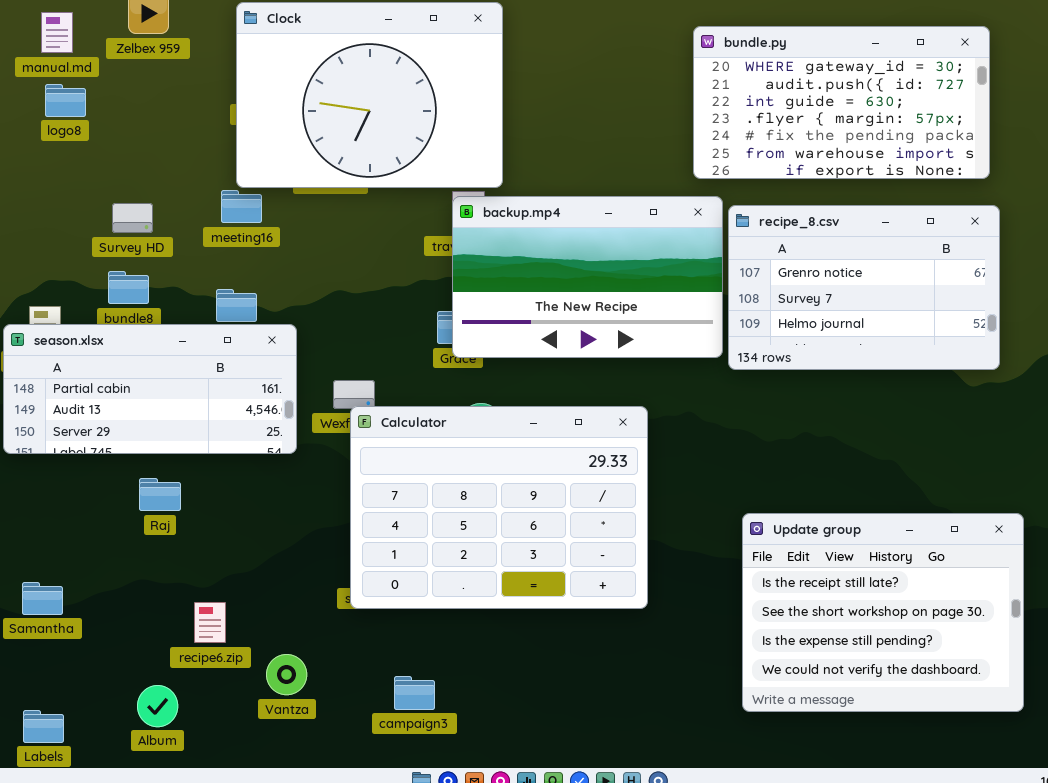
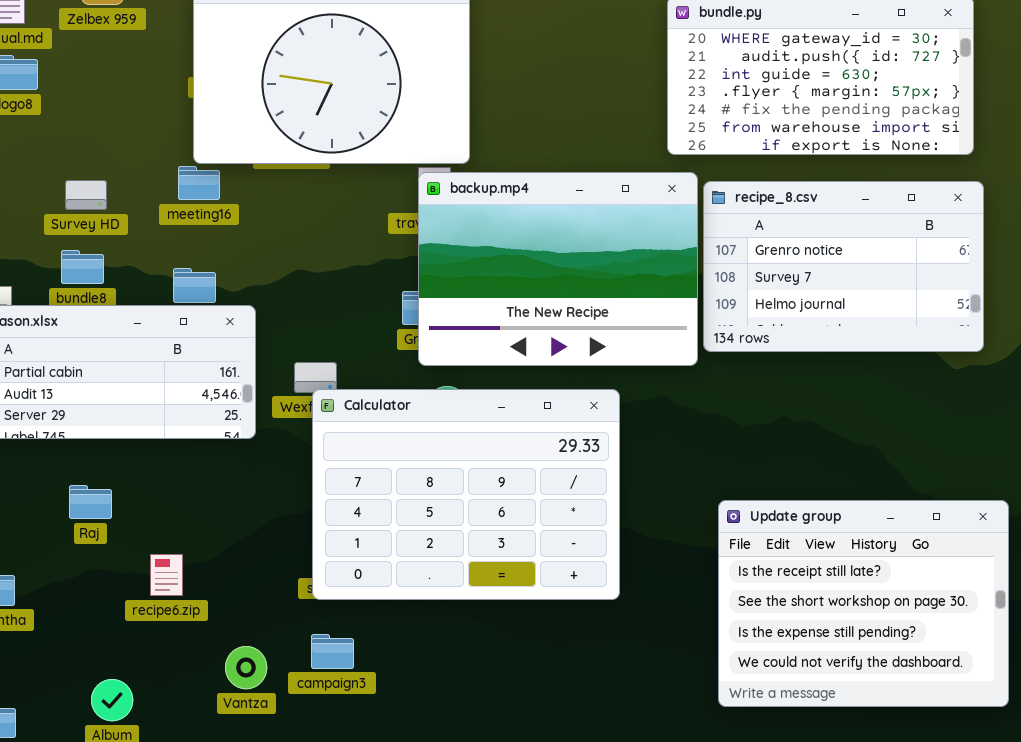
backup.mp4: [452,196,723,358] -> [418,172,698,366], resized
Raj: [139,478,181,511] -> [69,485,112,519], moved
recipe6.zip: [194,602,226,643] -> [150,554,183,596], moved
campaign3: [394,676,435,710] -> [311,634,354,669], moved

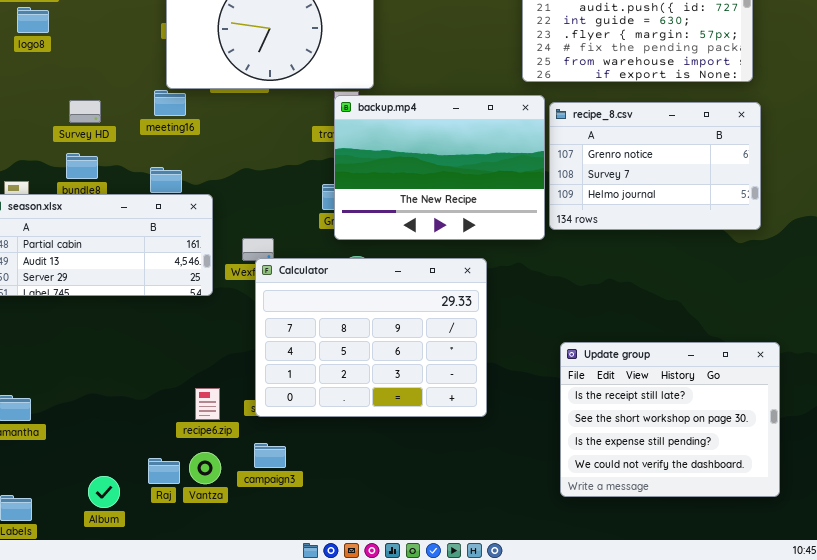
Raj: [69,485,112,519] -> [148,458,180,484], moved
recipe6.zip: [150,554,183,596] -> [195,388,220,420], moved

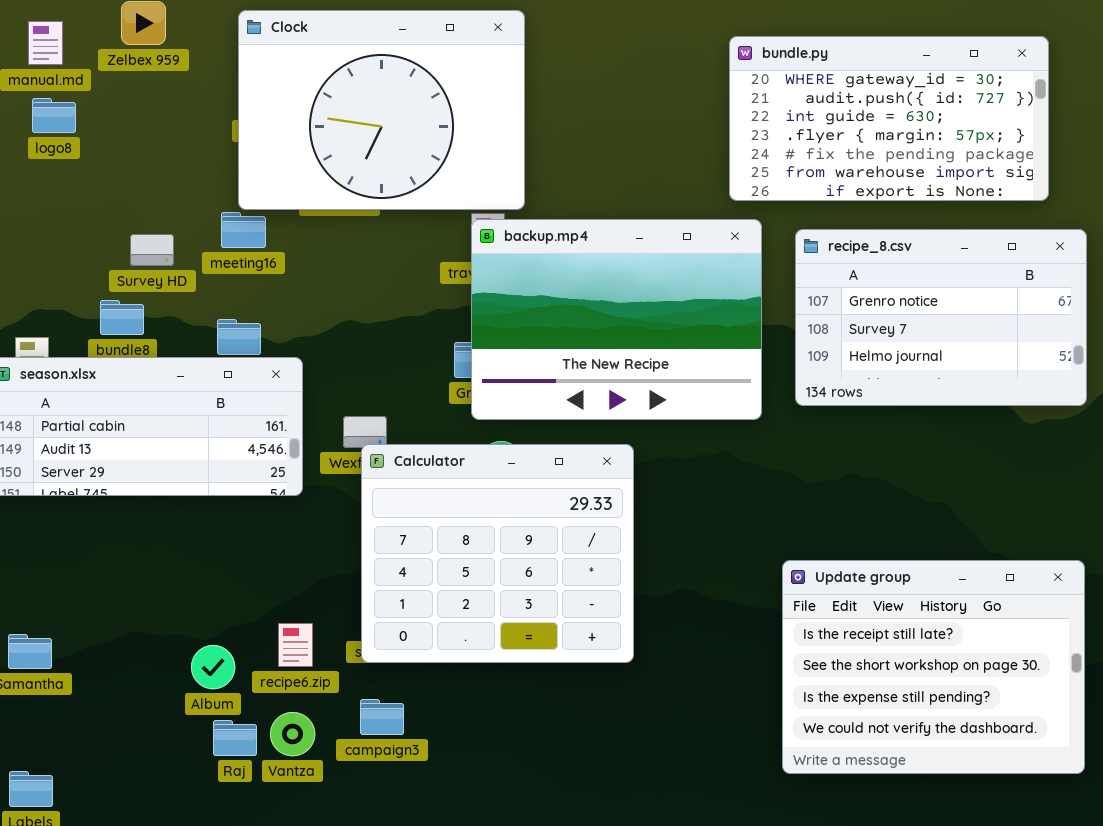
Survey HD: [69,100,101,123] -> [130,234,174,266], moved
recipe_8.csv: [549,102,761,230] -> [795,229,1087,406], moved
Calculator: [255,258,487,417] -> [361,444,634,663], resized
Album: [88,476,120,508] -> [191,645,235,689], moved

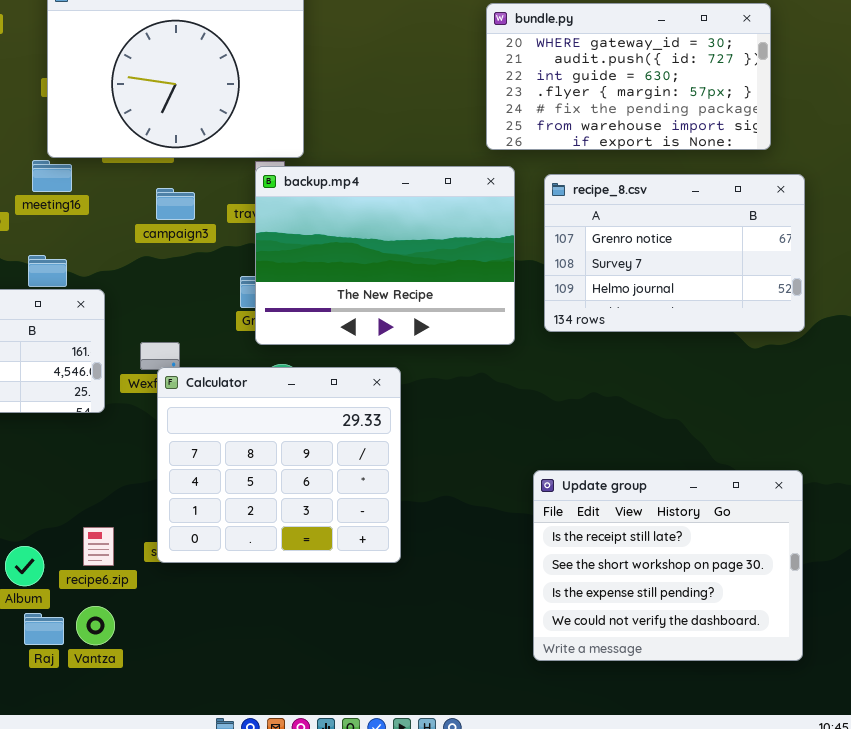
campaign3: [360,699,404,735] -> [156,188,195,220], moved

